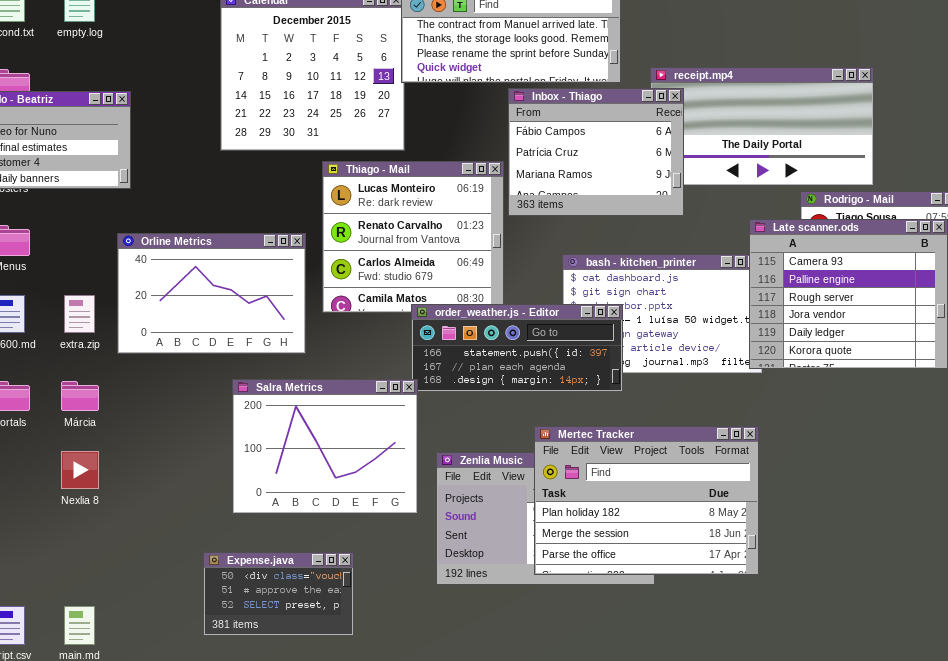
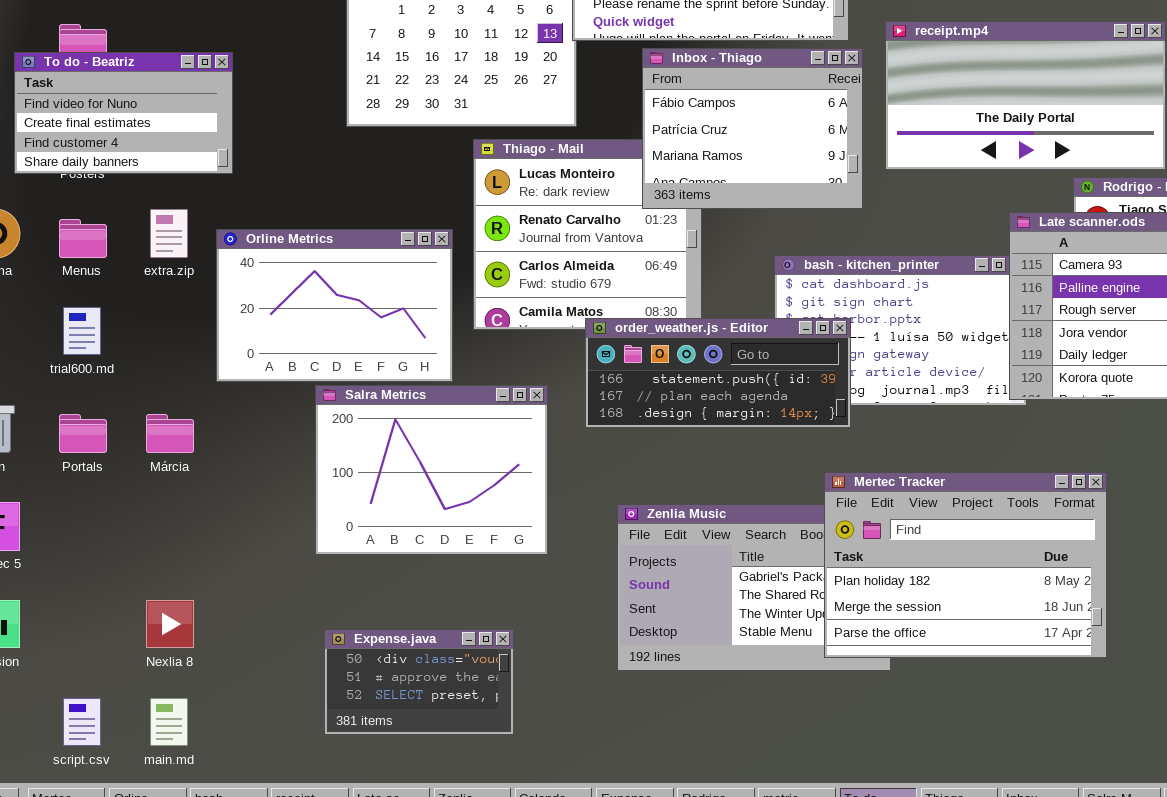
Inbox - Thiago: [508,88,684,216] -> [642,48,863,209], moved
extra.zip: [64,295,95,333] -> [150,209,188,258], moved
Salra Metrics: [232,379,418,514] -> [315,385,548,555], moved
Mertec Tracker: [534,426,759,575] -> [824,472,1107,658], moved
Nexlia 8: [61,451,99,489] -> [146,600,194,648], moved

